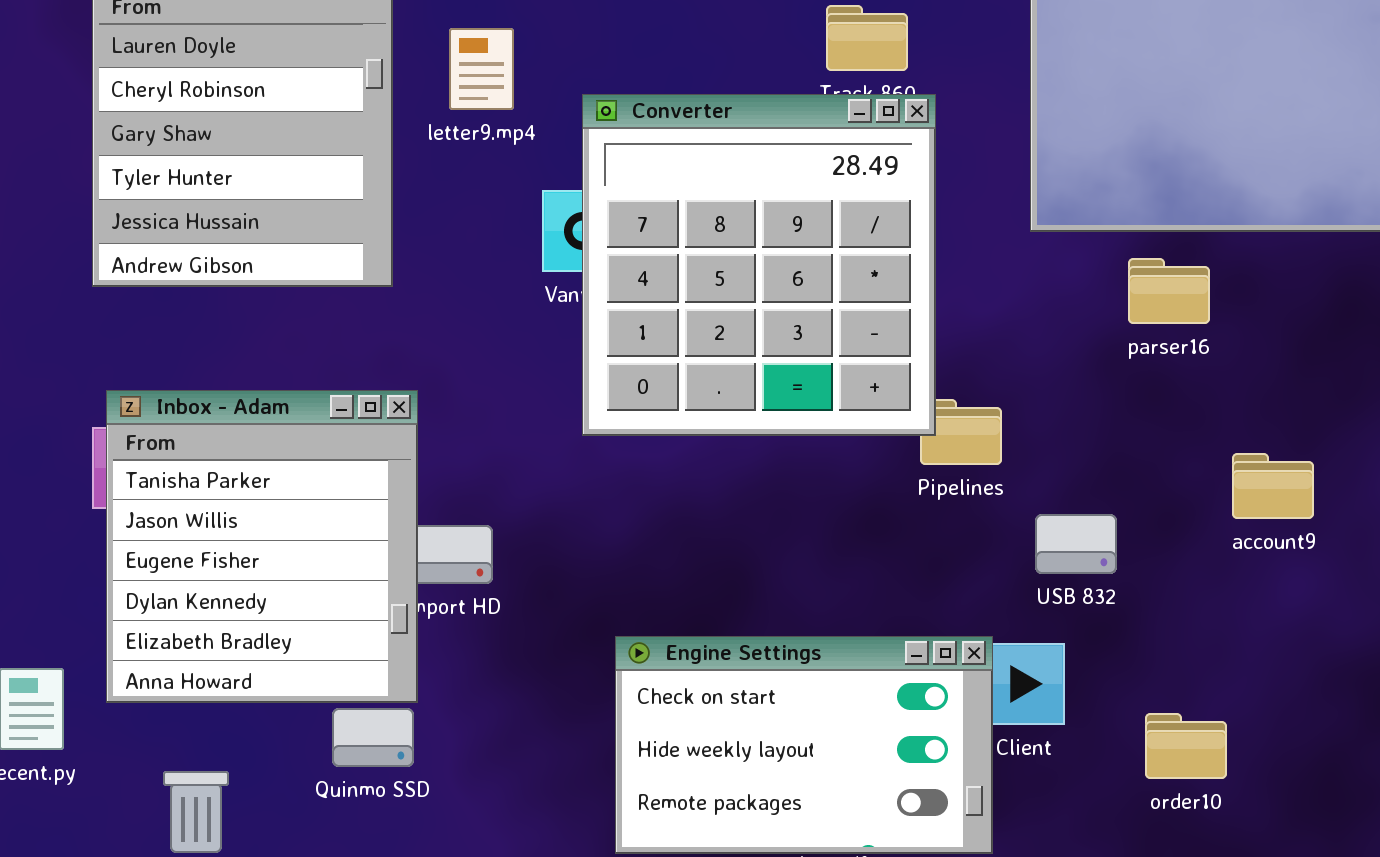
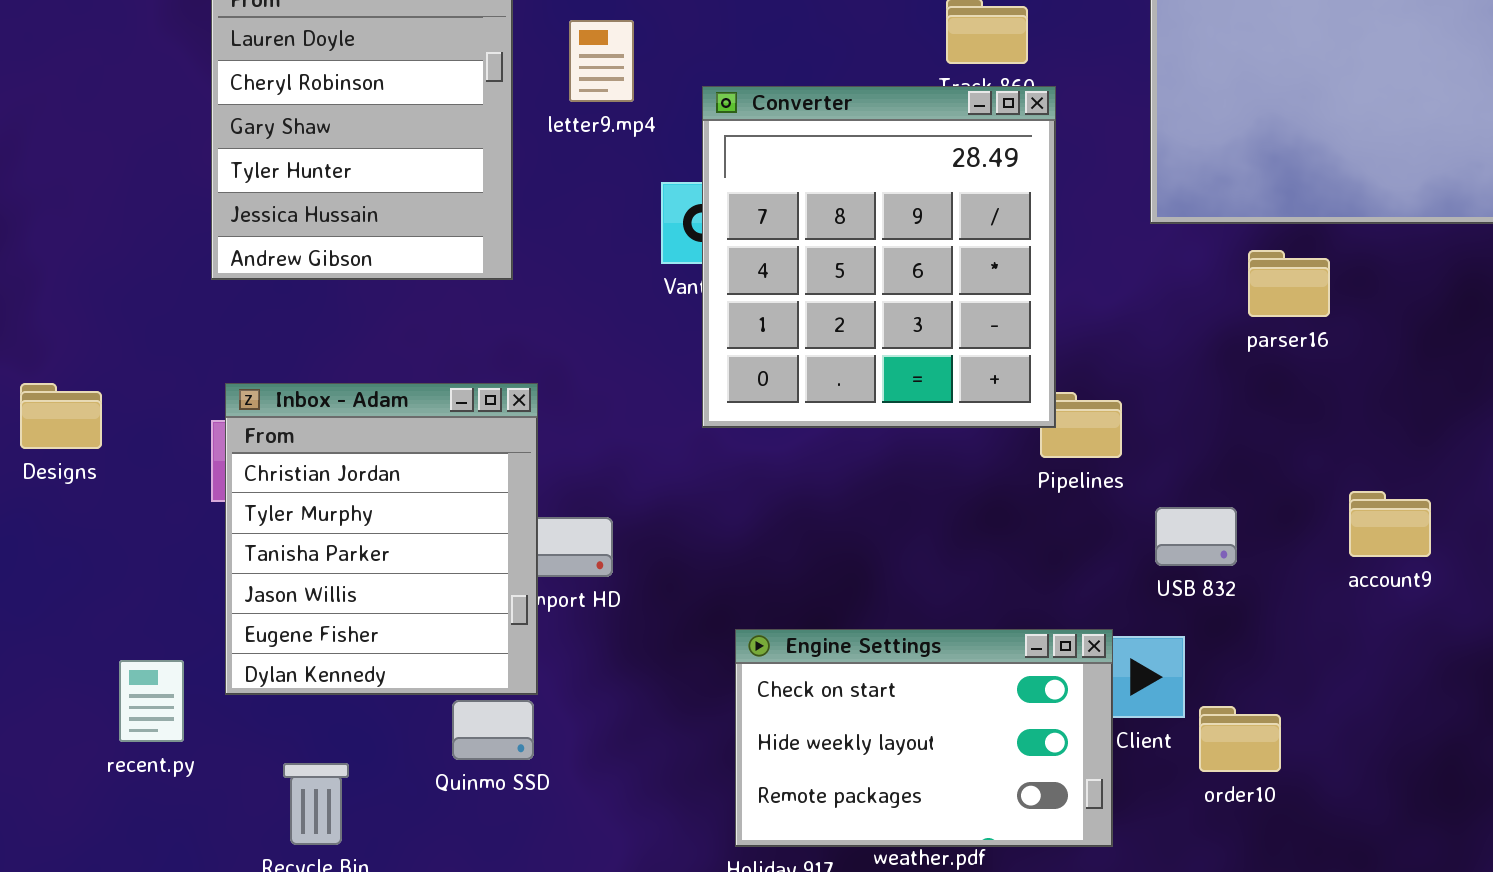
Inbox - Adam: [106,390,418,703] -> [225,383,538,695], scrolled up 2 rows
account9: [1232,453,1314,519] -> [1349,491,1431,557], moved
order10: [1145,713,1227,779] -> [1199,706,1281,772], moved

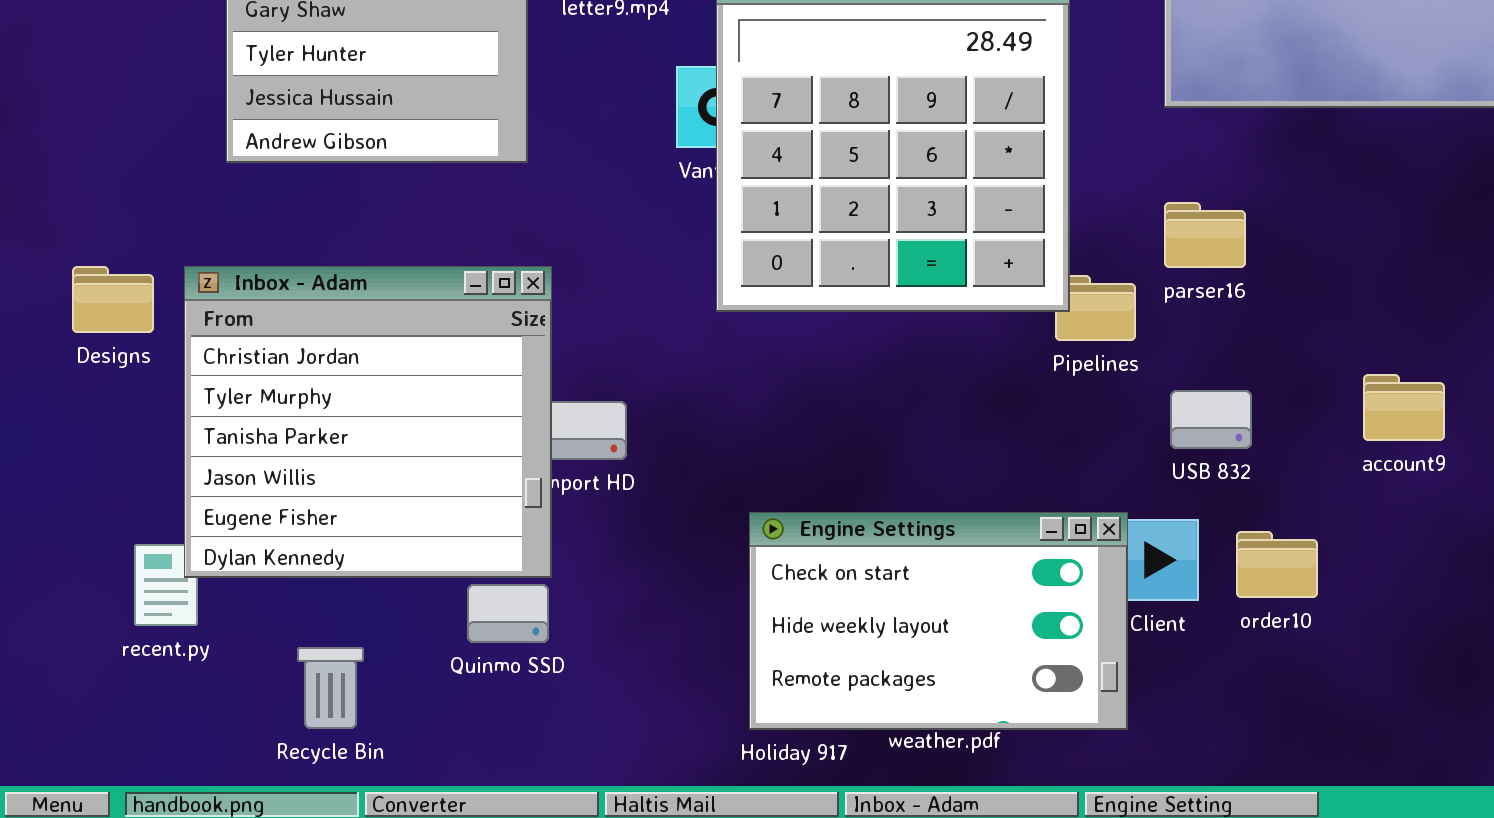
parser16: [1248,250,1330,317] -> [1164,202,1246,268], moved
Designs: [20,383,102,449] -> [72,266,154,333], moved
Inbox - Adam: [225,383,538,695] -> [184,266,552,578], resized
order10: [1199,706,1281,772] -> [1236,531,1318,598], moved

